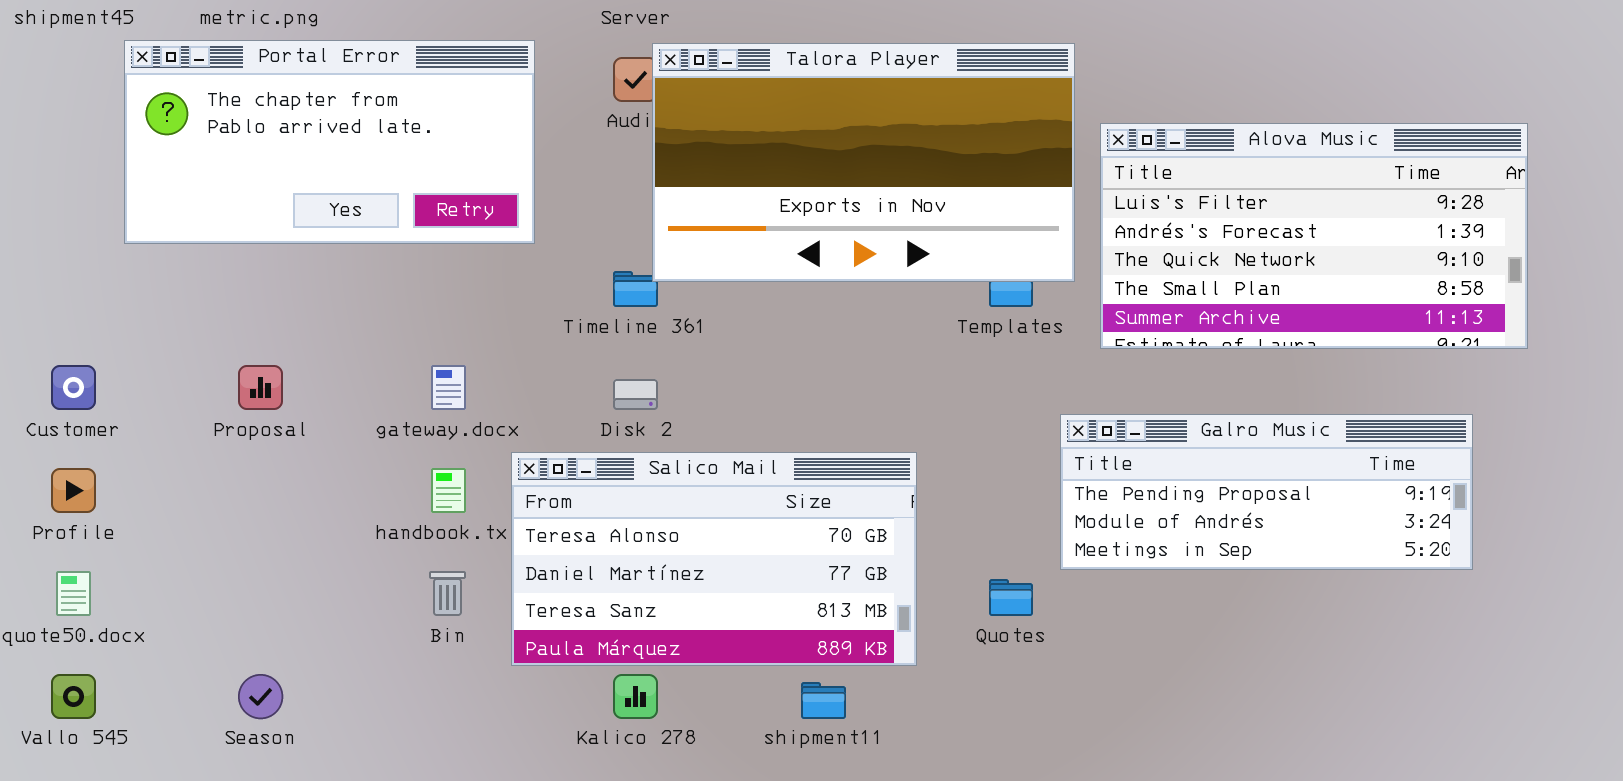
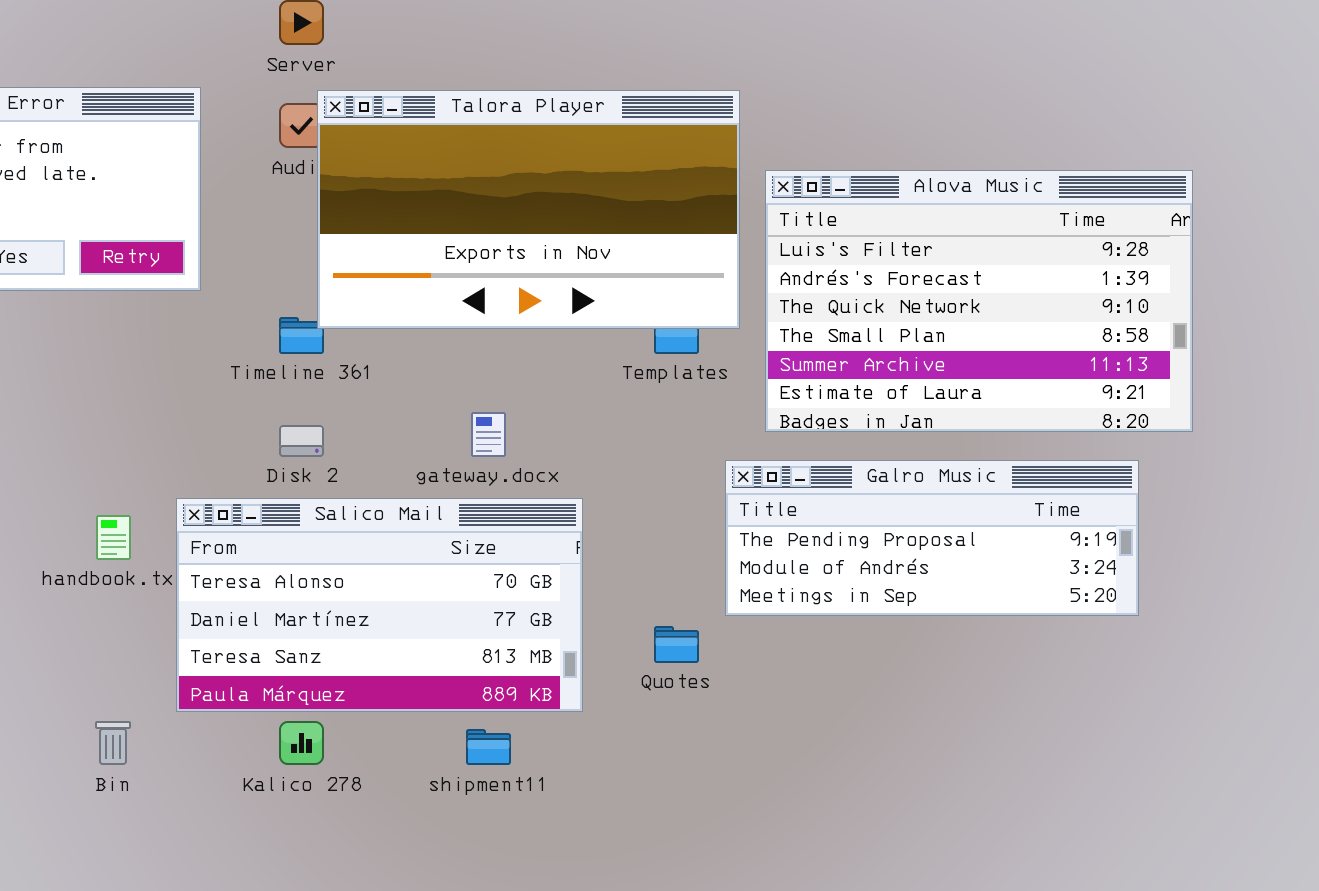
Alova Music: [1100,123,1528,349] -> [765,170,1193,432], resized
gateway.docx: [431,365,466,410] -> [471,412,506,457], moved
Bin: [429,571,466,616] -> [95,721,131,765], moved

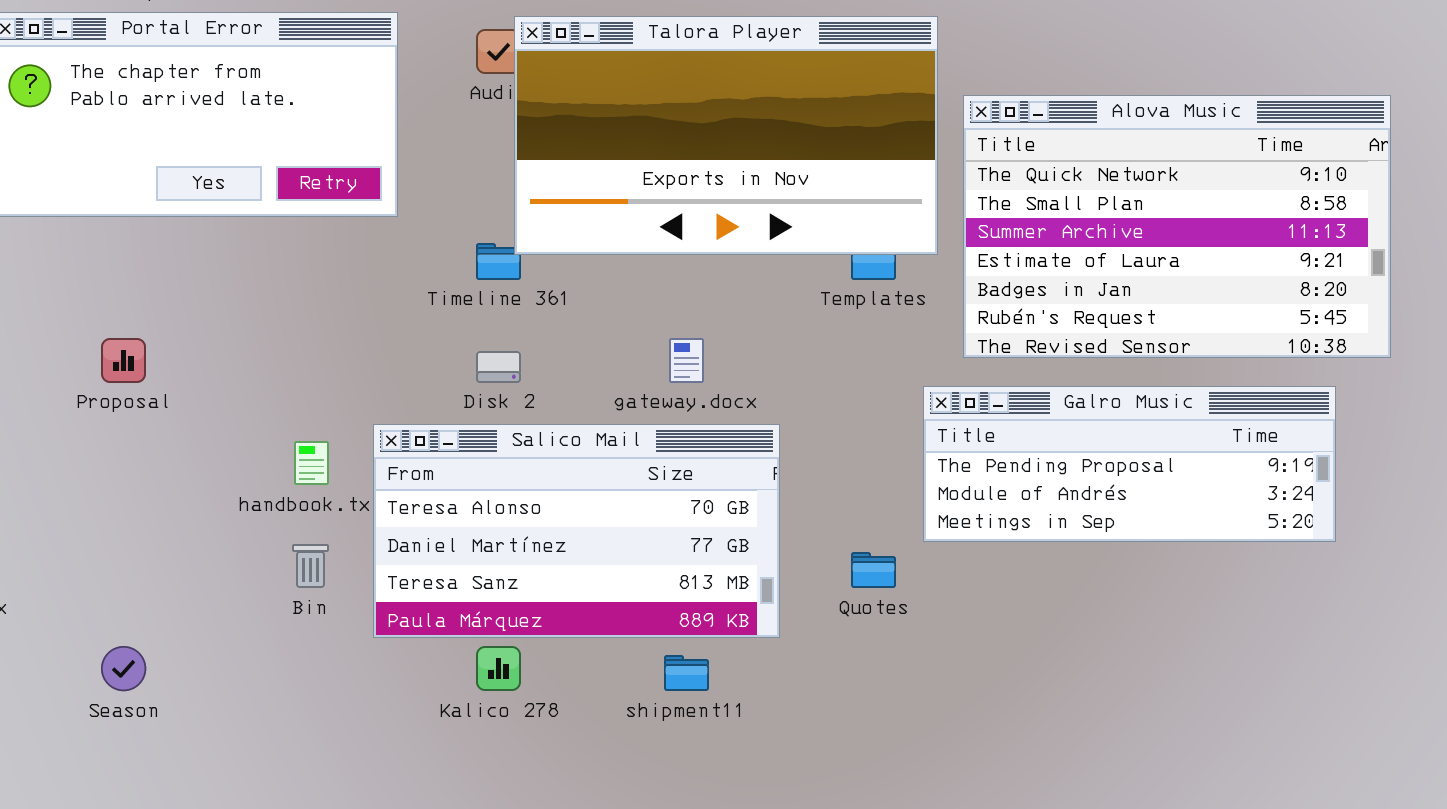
Alova Music: [765,170,1193,432] -> [963,95,1391,358], scrolled down 2 rows
Bin: [95,721,131,765] -> [292,544,329,588], moved

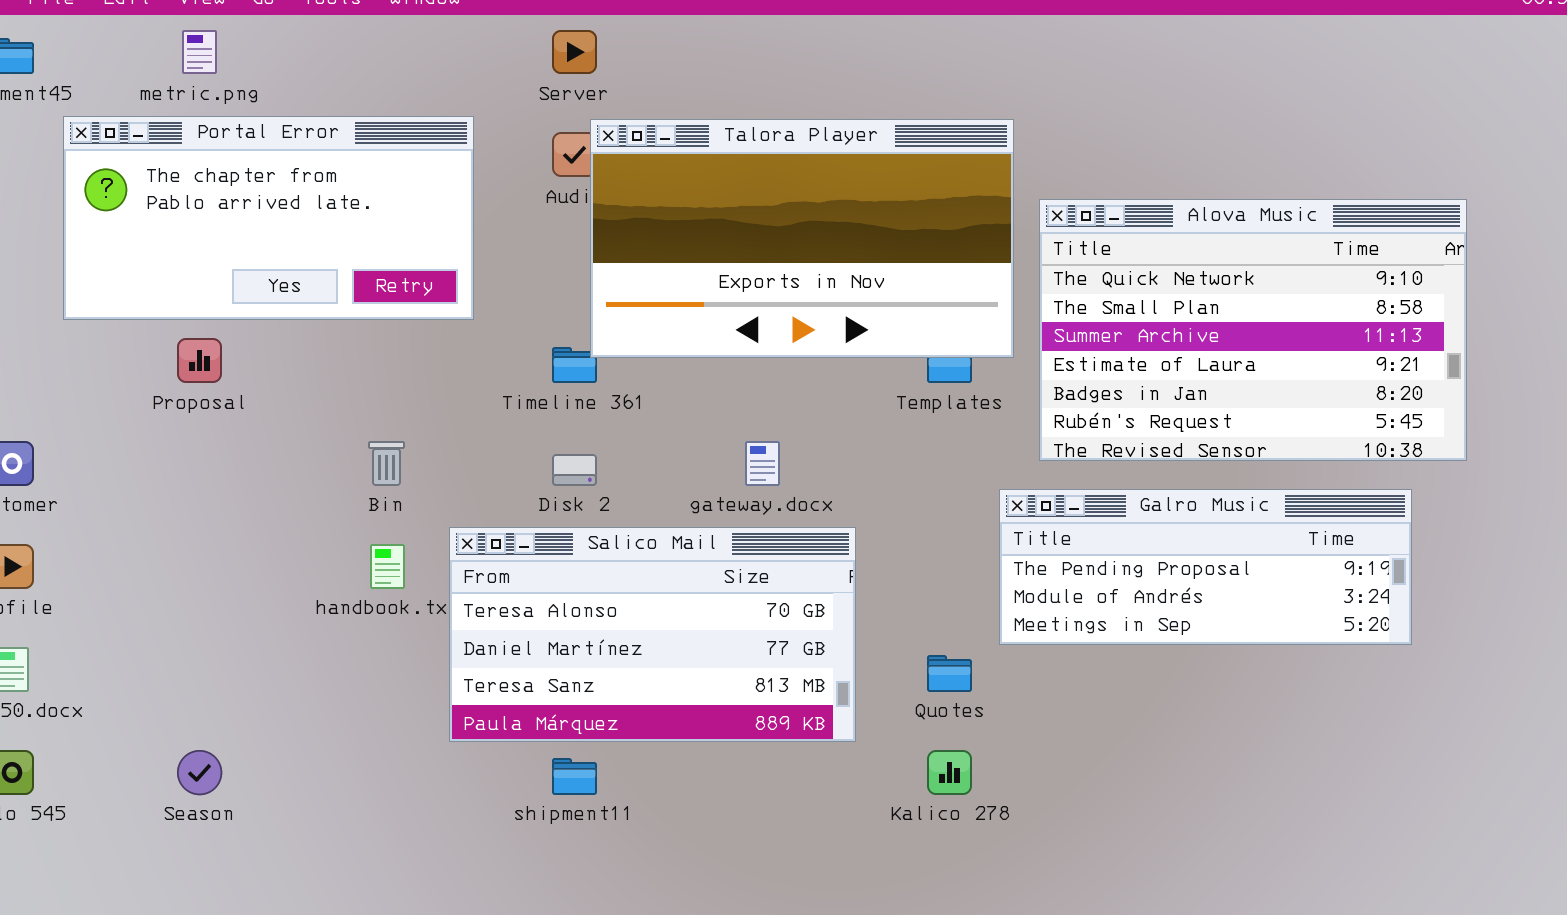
Proposal: [101,338,146,383] -> [177,338,222,383], moved
Bin: [292,544,329,588] -> [368,441,405,486], moved
Kalico 278: [476,646,521,691] -> [927,750,972,795], moved
shipment11: [664,655,709,691] -> [552,758,597,795], moved

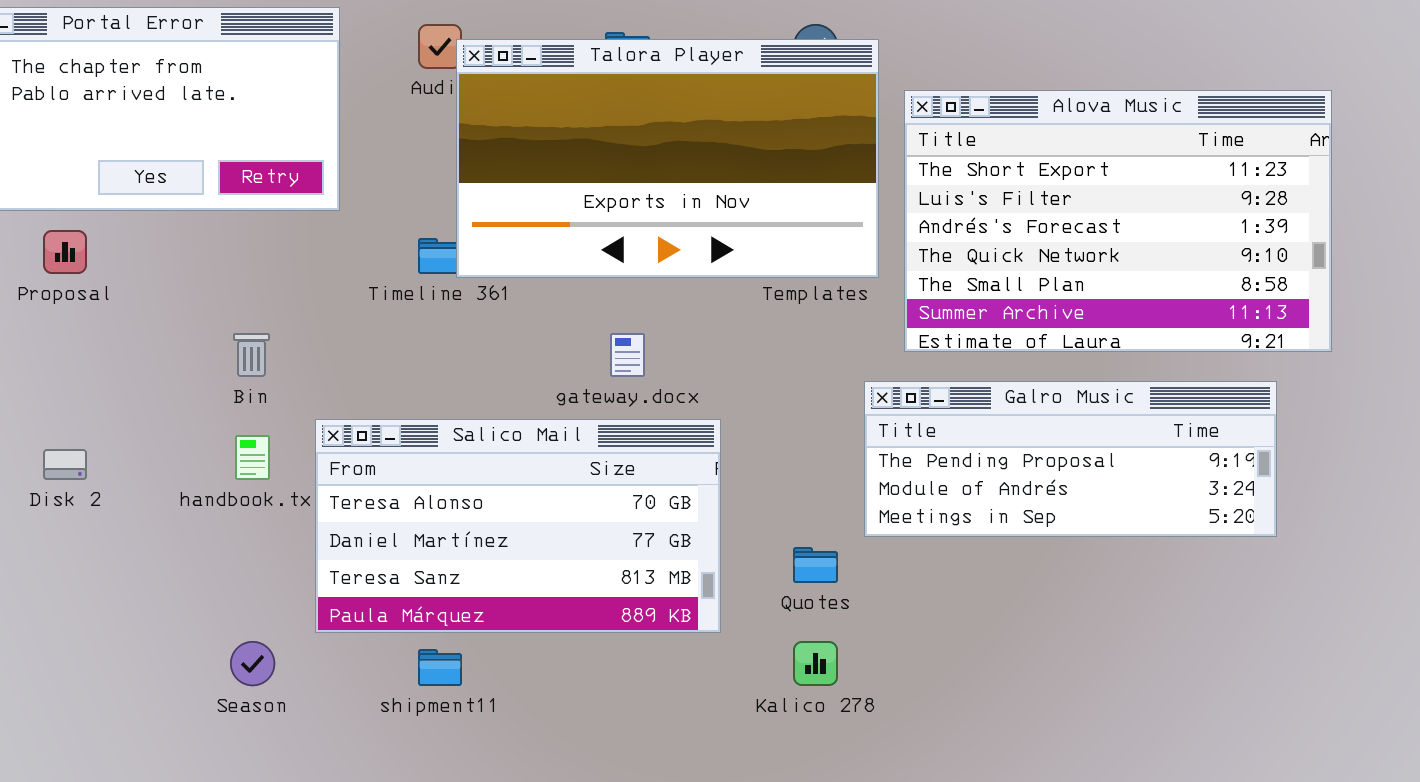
Talora Player: [590,119,1014,358] -> [456,39,879,278], moved
Alova Music: [1039,199,1467,461] -> [904,90,1332,352], scrolled up 3 rows
Disk 2: [552,454,597,486] -> [43,449,87,480], moved
Season: [177,750,222,795] -> [230,641,275,686], moved

